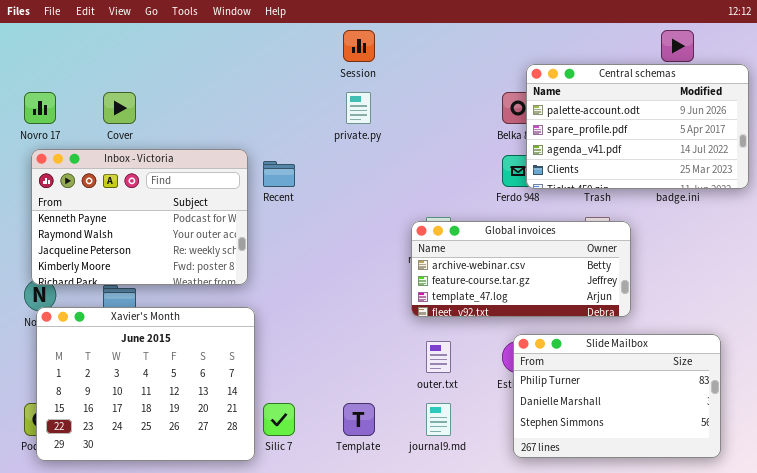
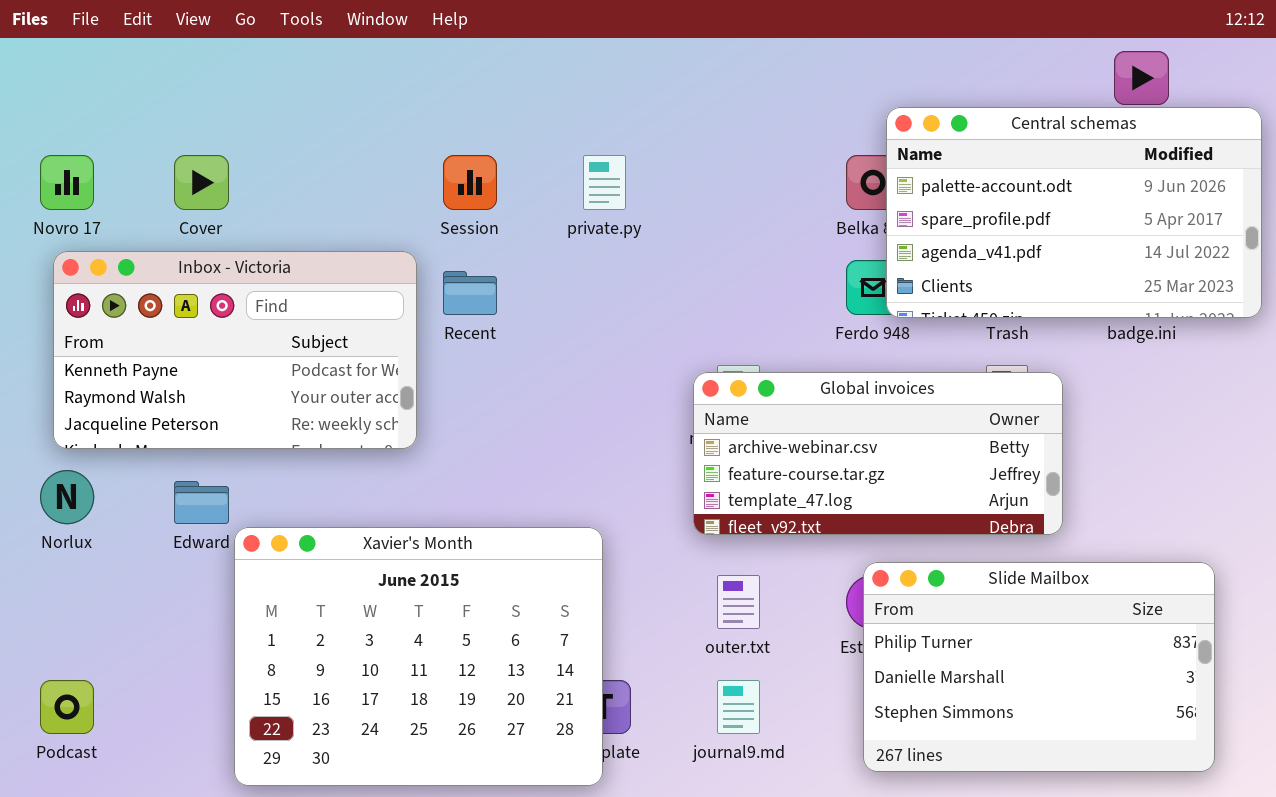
Session: [343,30,375,62] -> [443,155,497,210], moved
Inbox - Victoria: [31,149,248,285] -> [53,251,417,449], resized
Xavier's Month: [36,307,255,461] -> [234,527,603,786], moved

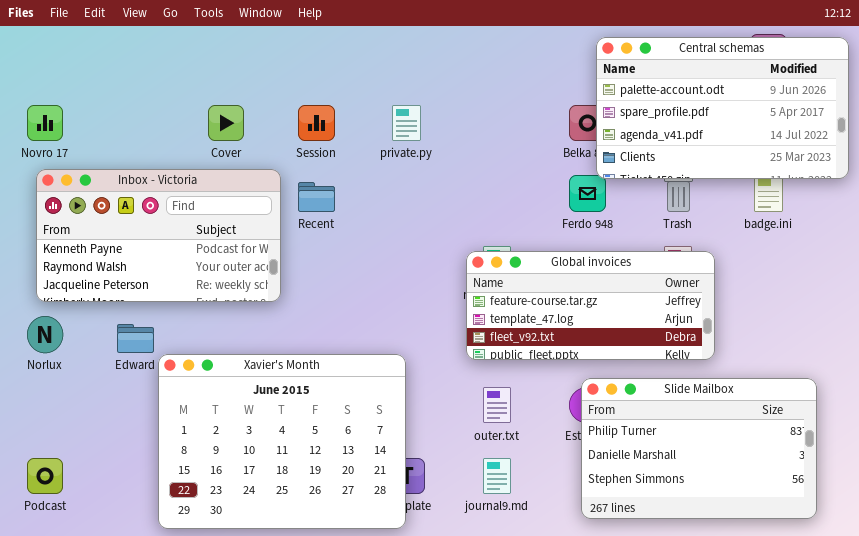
Central schemas: [886,107,1262,318] -> [596,37,849,179], moved
Cover: [174,155,229,210] -> [208,105,244,141], moved
Global invoices: [693,372,1063,535] -> [466,251,715,360], scrolled down 1 row

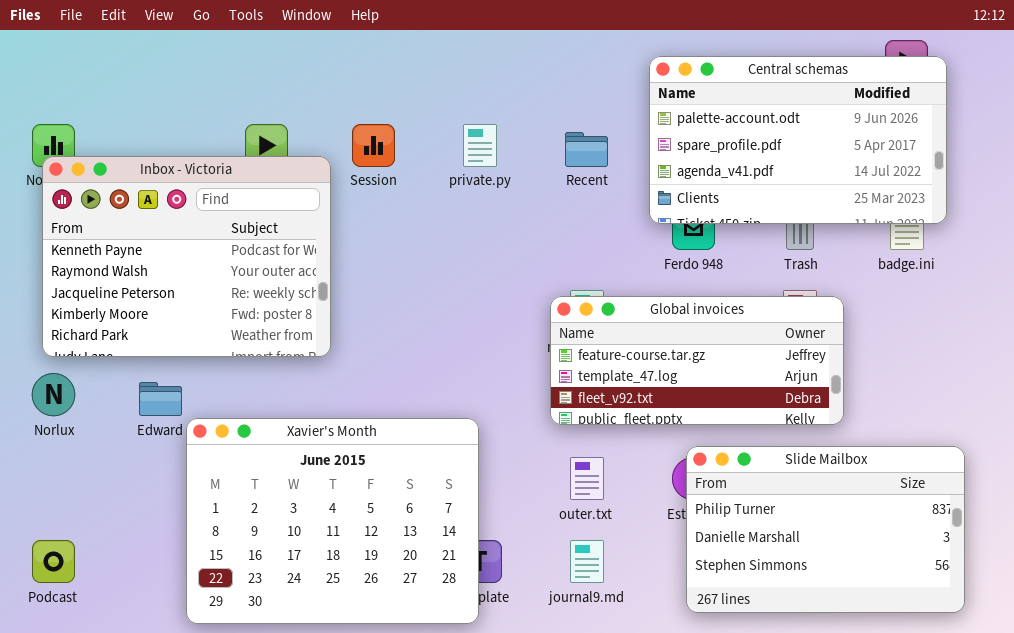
Central schemas: [596,37,849,179] -> [649,56,947,224], moved
Inbox - Victoria: [36,169,281,302] -> [42,156,331,357], resized
Recent: [298,182,335,212] -> [565,132,608,167], moved

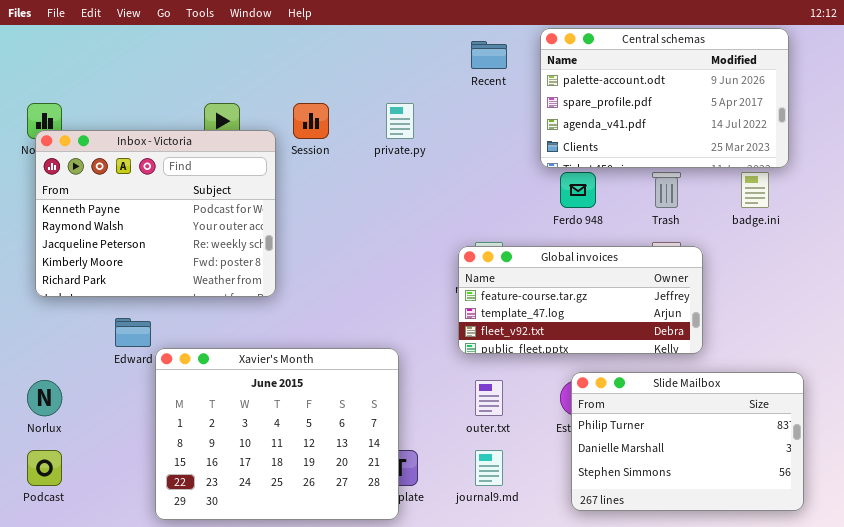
Central schemas: [649,56,947,224] -> [540,28,789,168], moved
Recent: [565,132,608,167] -> [471,41,507,69], moved
Norlux: [32,373,75,416] -> [27,380,62,416], moved

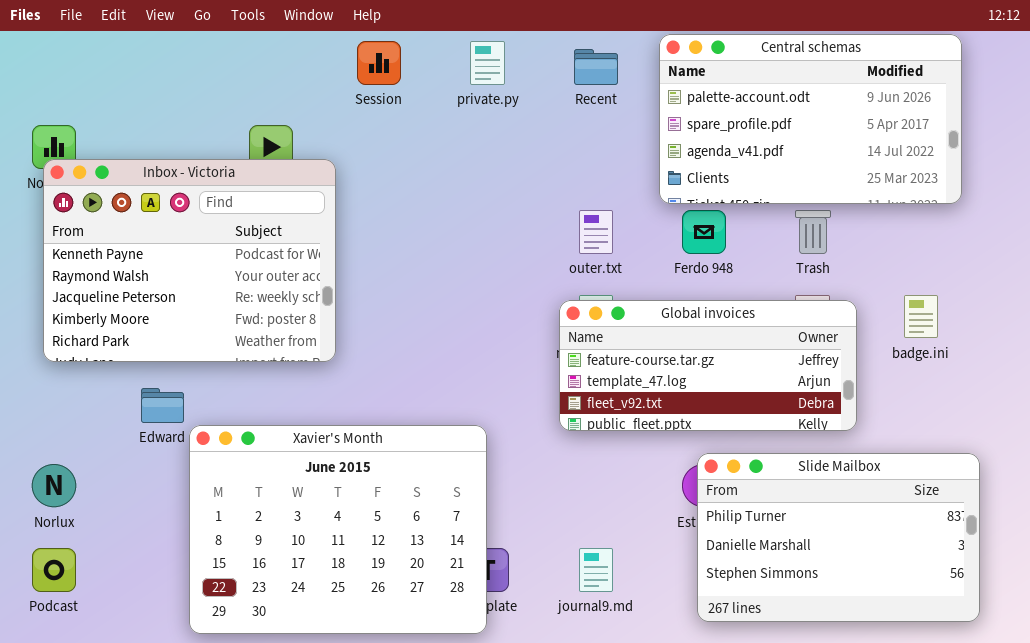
Session: [293,103,329,139] -> [357,41,401,85], moved
private.py: [386,103,414,139] -> [470,41,505,85], moved
badge.ini: [741,172,769,208] -> [904,295,938,338], moved
outer.txt: [475,380,503,416] -> [579,210,613,254], moved

